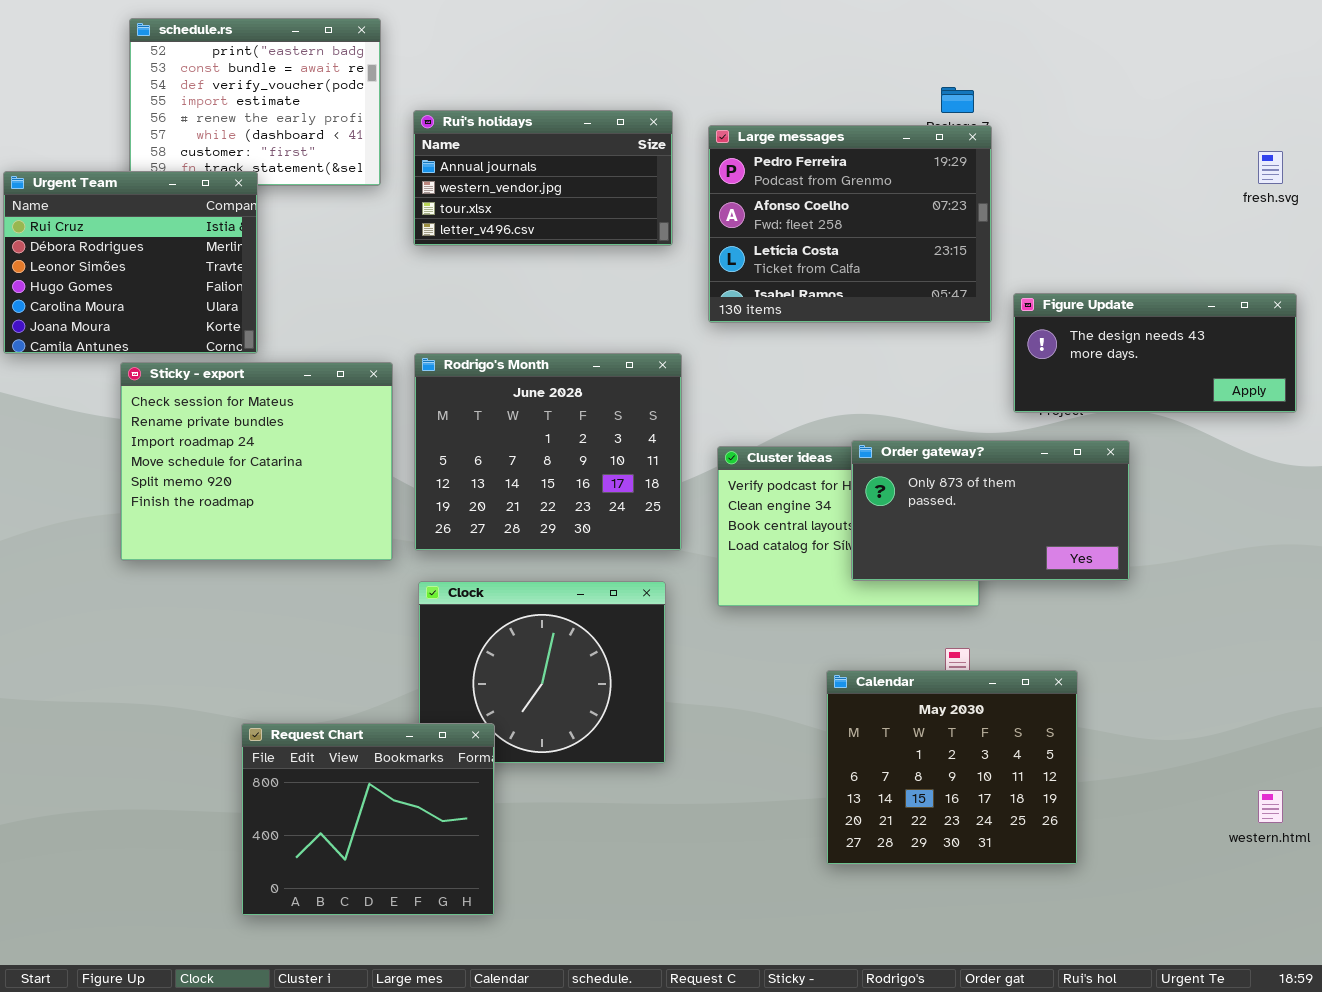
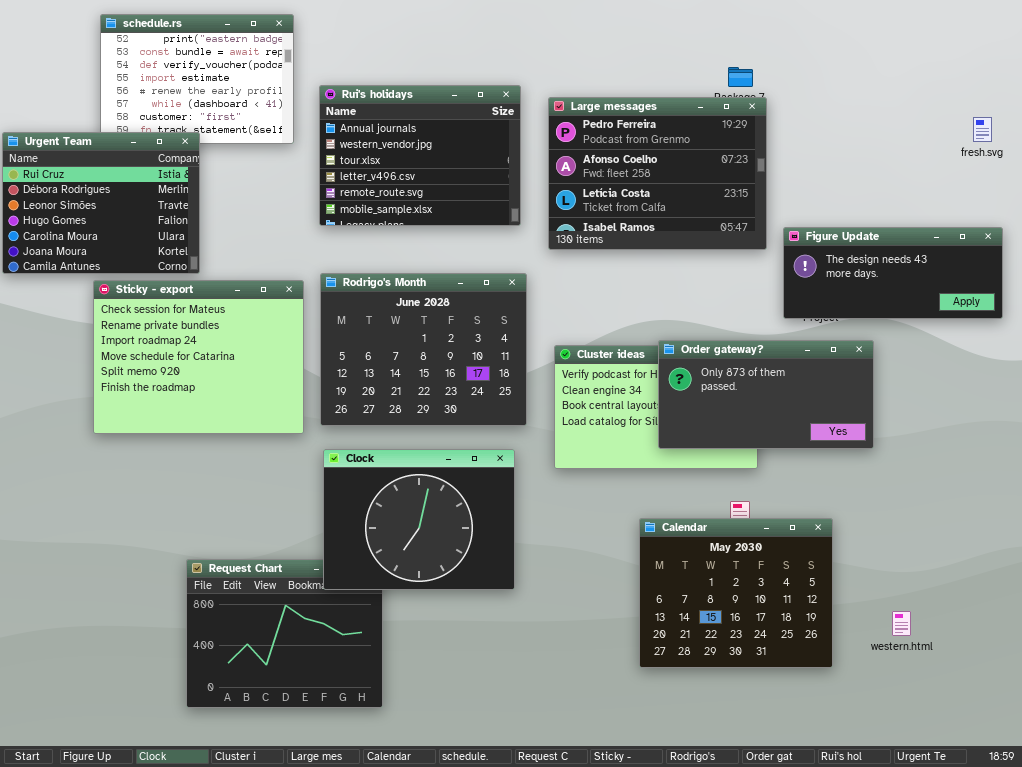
Rui's holidays: [413,110,673,246] -> [319,85,521,226], resized
Clock: [418,581,666,764] -> [323,449,515,590], raised
western.html: [1258,790,1283,823] -> [892,611,911,636], moved

